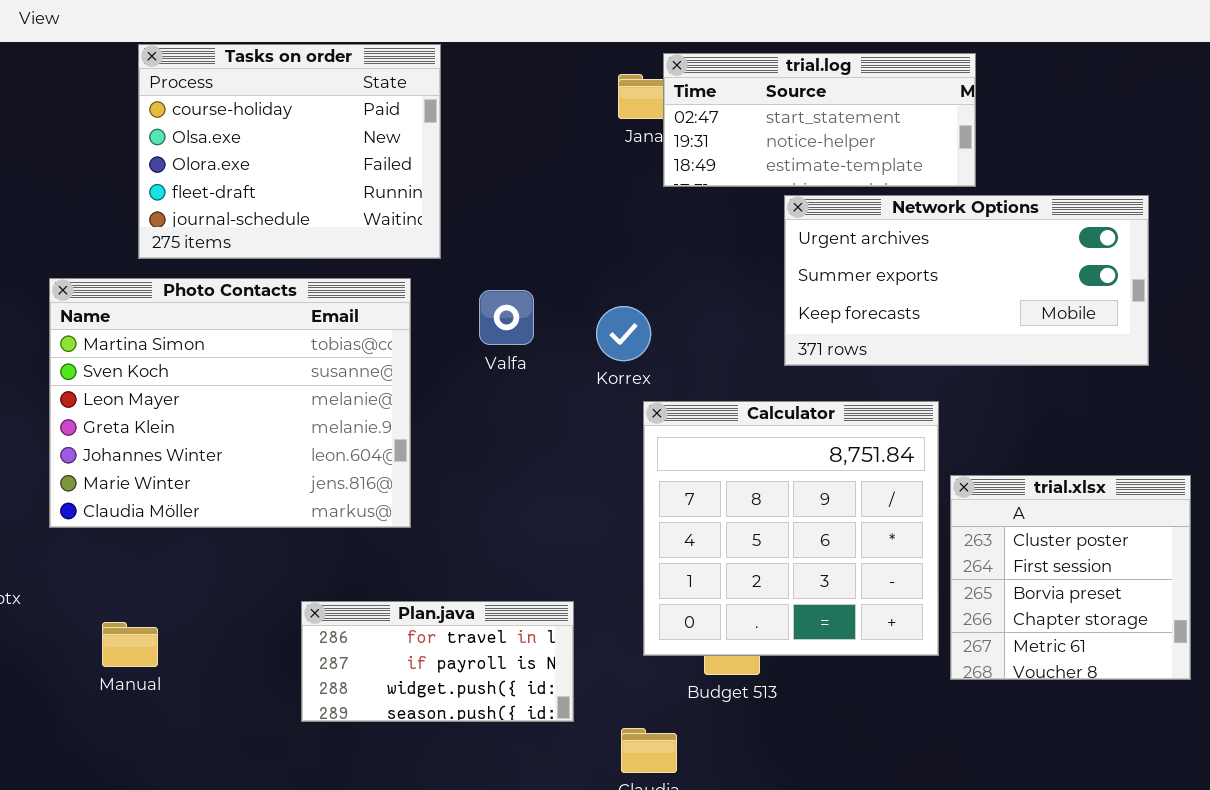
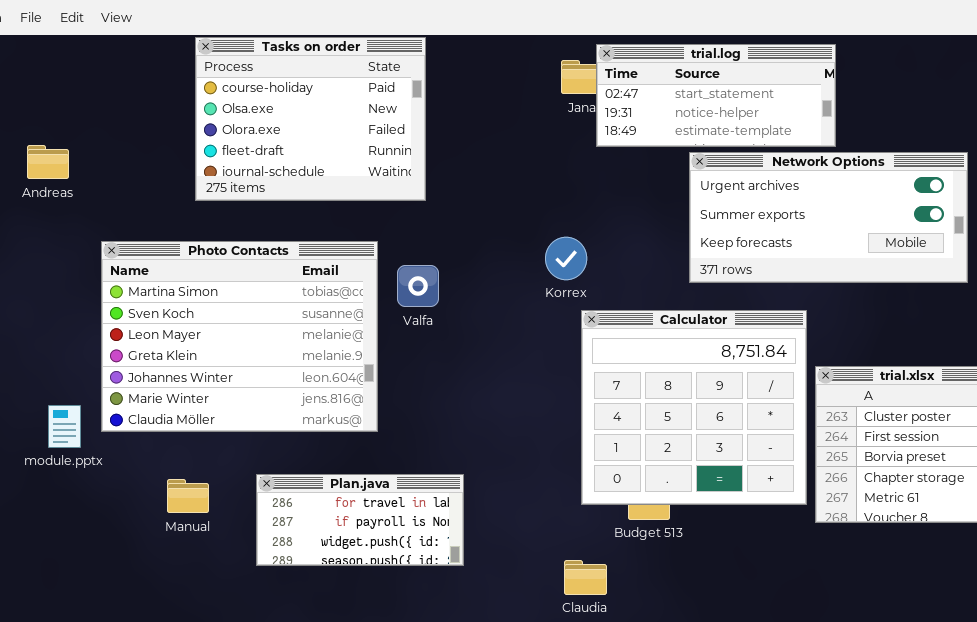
Photo Contacts: [49,278,411,528] -> [101,241,378,432], moved
Valfa: [479,290,534,345] -> [397,265,439,307], moved
Plan.java: [301,601,574,722] -> [256,474,464,566], moved

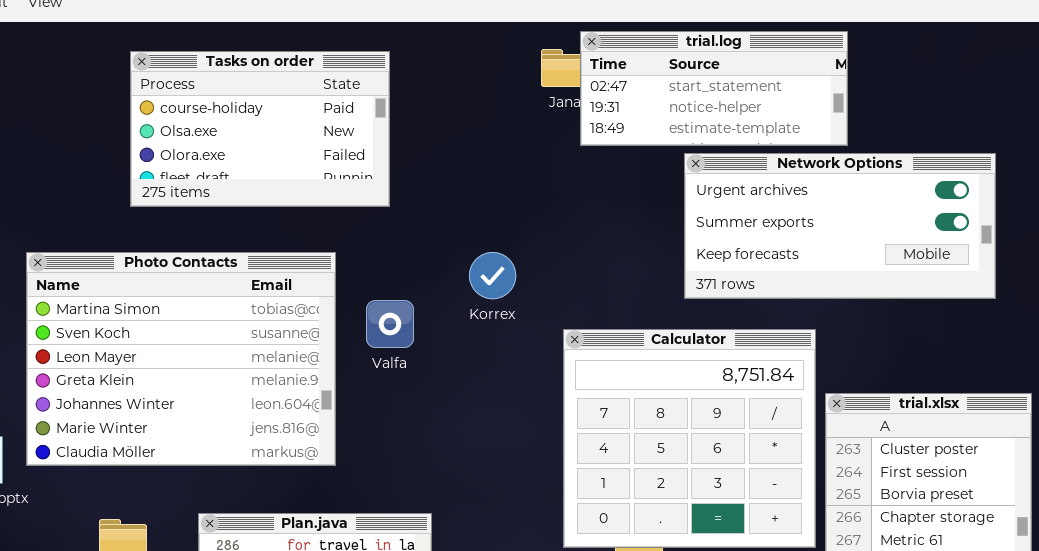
Tasks on order: [195,37,426,201] -> [130,51,390,207], resized
Korrex: [545,237,587,280] -> [469,252,516,299], moved
Valfa: [397,265,439,307] -> [366,300,414,348], moved

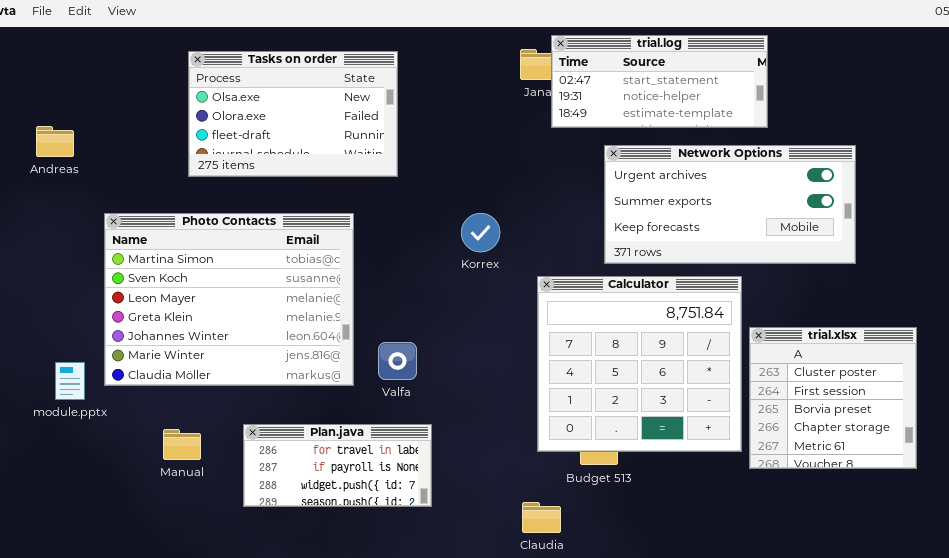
Tasks on order: [130,51,390,207] -> [188,51,398,177], scrolled down 1 row
Network Options: [684,153,996,299] -> [604,145,856,264], moved
Valfa: [366,300,414,348] -> [378,342,417,380], moved

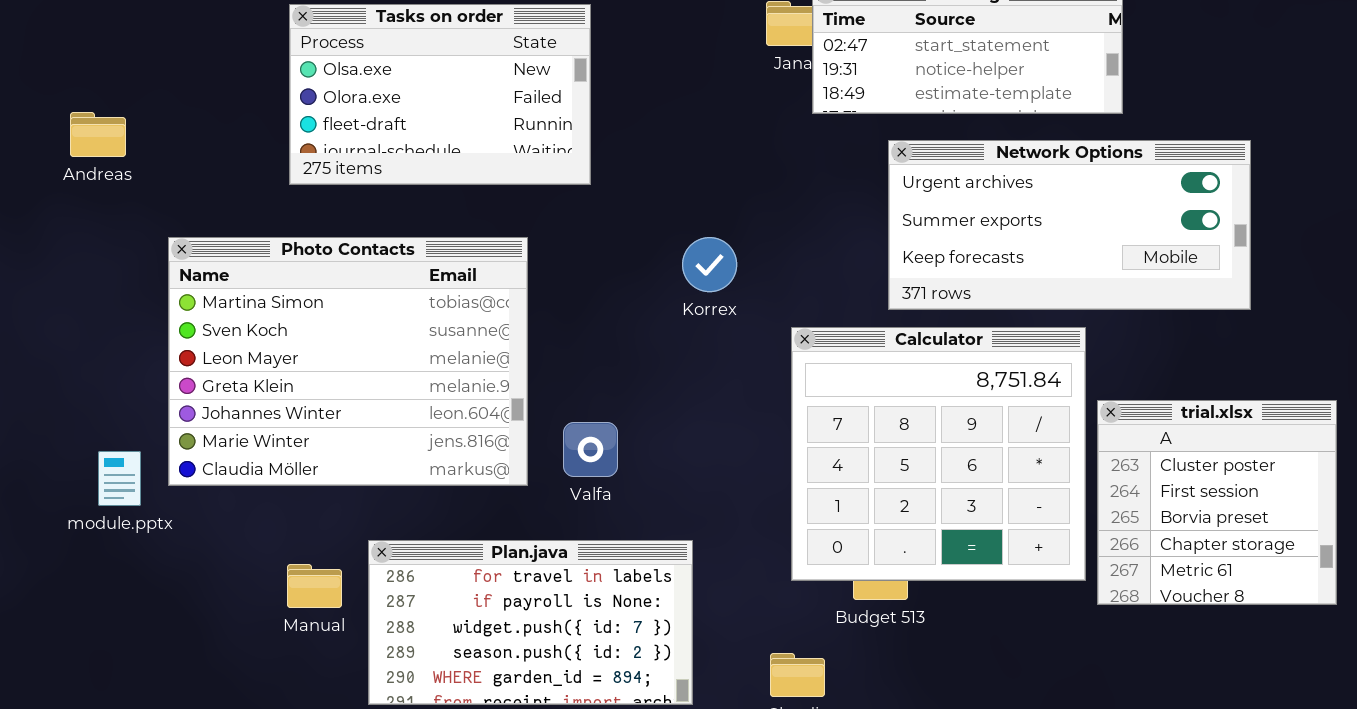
Plan.java: [243,424,432,507] -> [368,540,693,705], resized
Manual: [163,429,201,460] -> [287,564,342,608], moved

